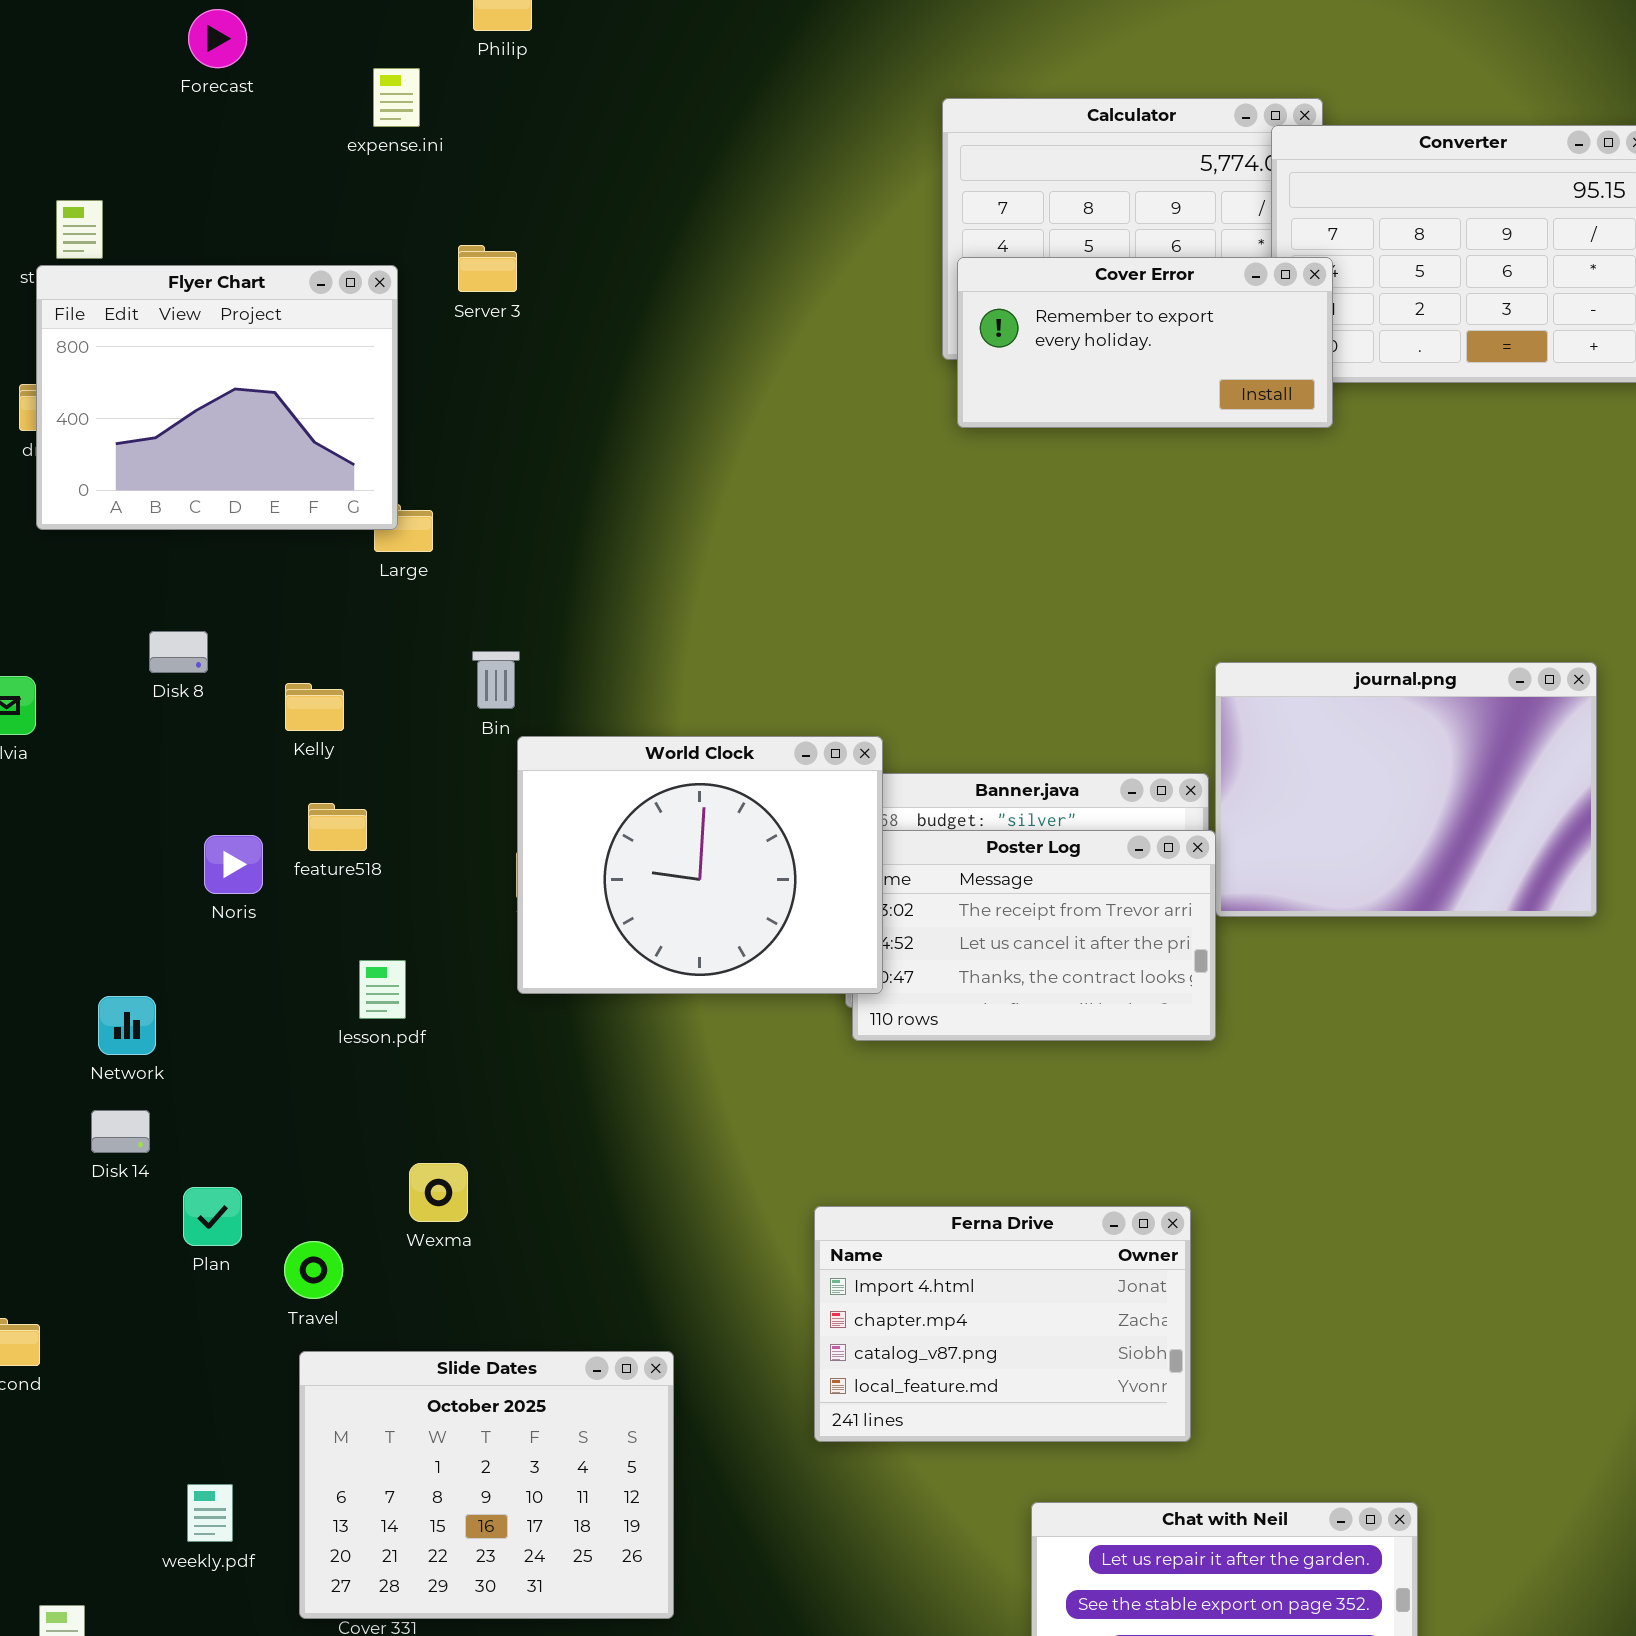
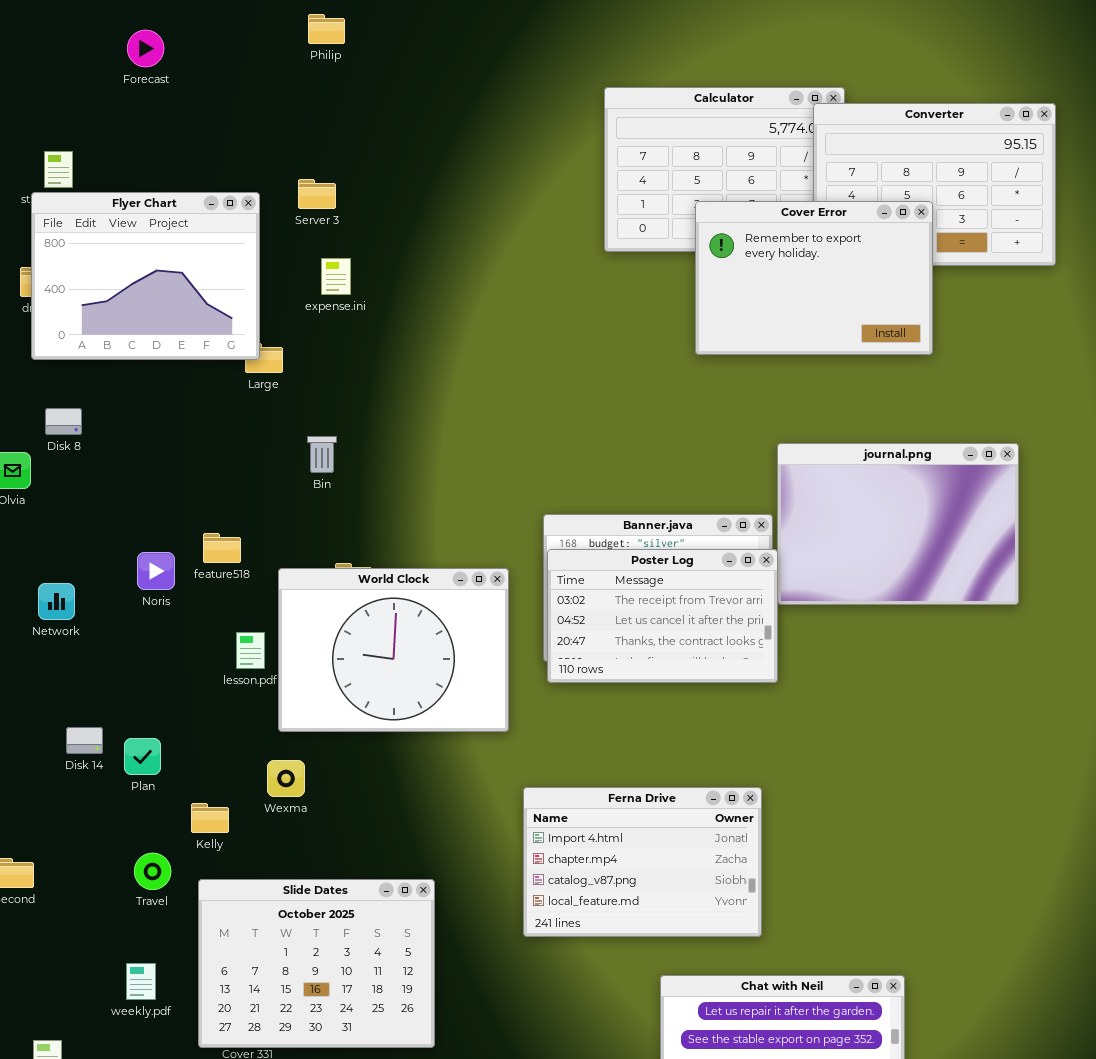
expense.ini: [373,68,420,127] -> [321,258,351,295], moved
Cover Error: [957,257,1333,428] -> [695,201,933,355], moved, resized
Disk 8: [149,631,208,673] -> [45,408,82,435], moved
Kelly: [285,683,344,731] -> [191,803,229,833], moved
World Clock: [517,736,883,994] -> [278,568,509,732], moved
Network: [98,996,156,1055] -> [38,583,75,620], moved
Plan: [183,1187,242,1246] -> [124,738,161,775], moved
Travel: [284,1241,343,1299] -> [134,853,171,890], moved

